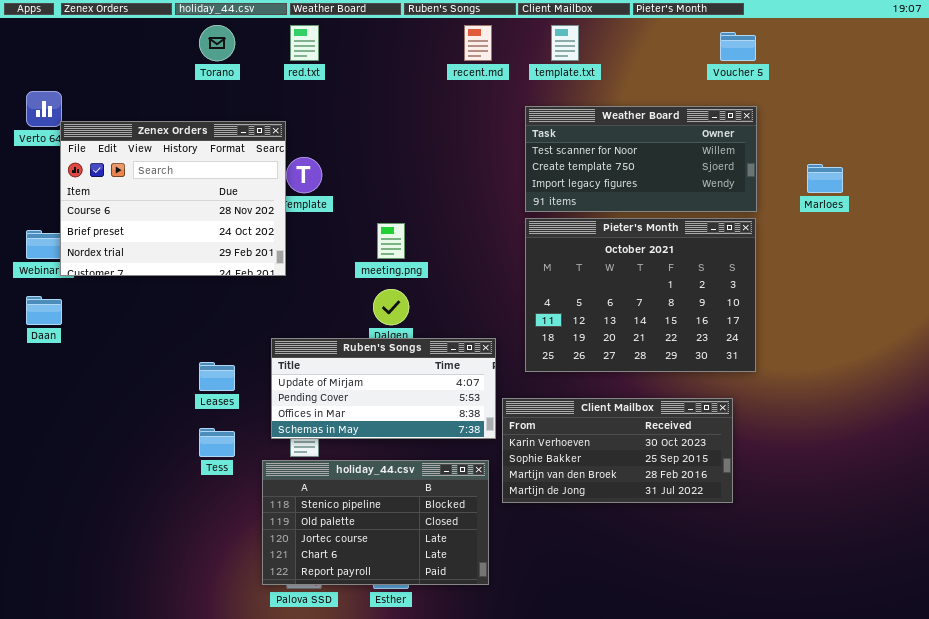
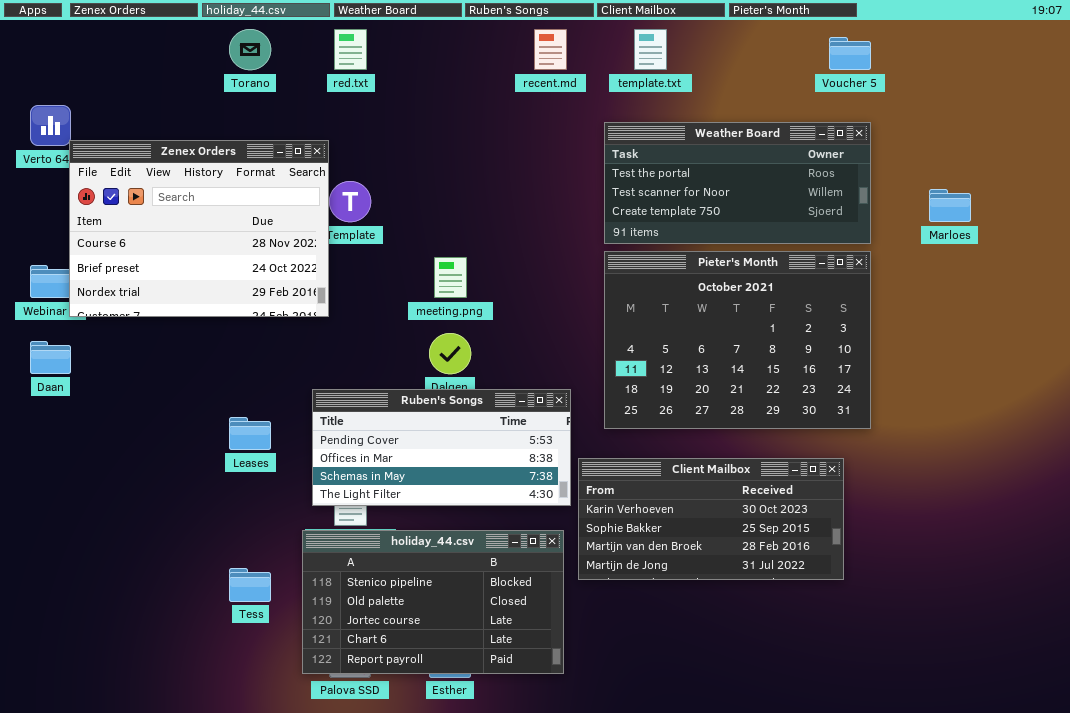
Weather Board: [525,106,757,212] -> [604,122,871,244], scrolled up 1 row
Ruben's Songs: [271,338,496,439] -> [312,389,571,506], scrolled down 1 row
Tess: [199,428,235,457] -> [229,568,271,602], moved

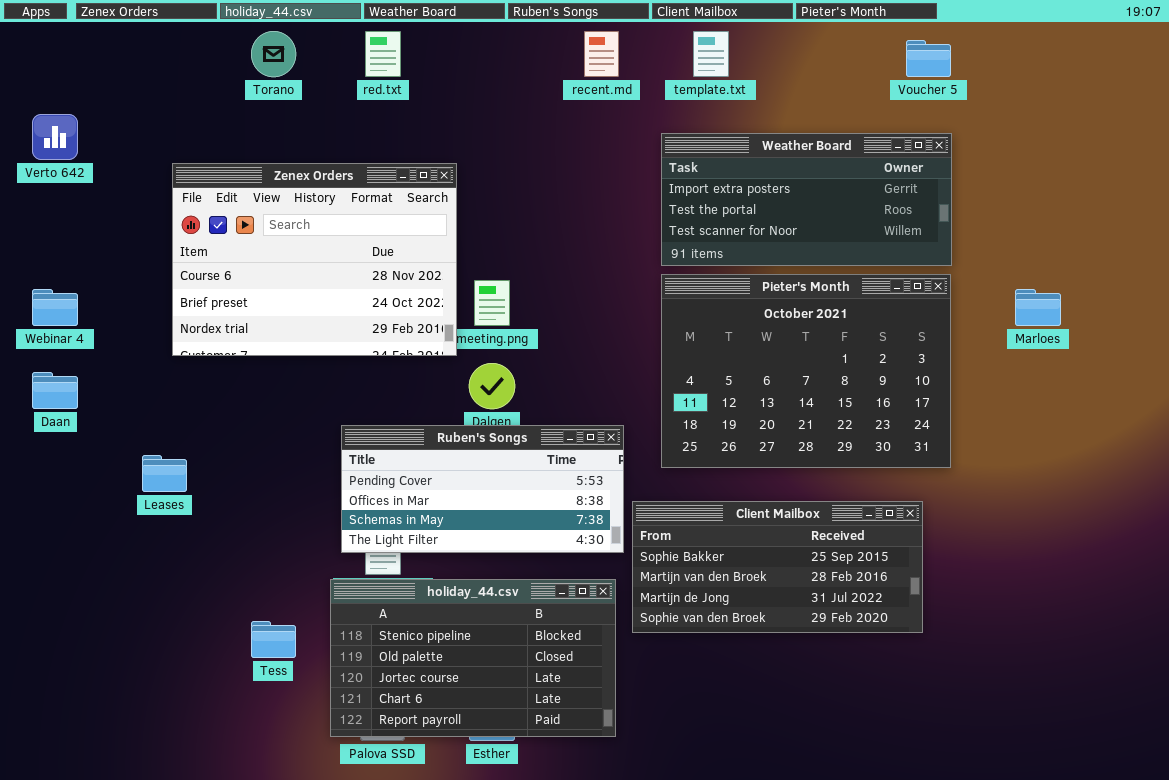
Weather Board: [604,122,871,244] -> [661,133,952,266], scrolled up 1 row
Zenex Orders: [69,140,329,317] -> [172,163,457,356], moved
Marloes: [929,189,971,222] -> [1015,289,1061,326], moved
Leases: [229,417,271,450] -> [142,455,187,492], moved
Client Mailbox: [578,458,844,580] -> [632,501,923,633], scrolled down 1 row

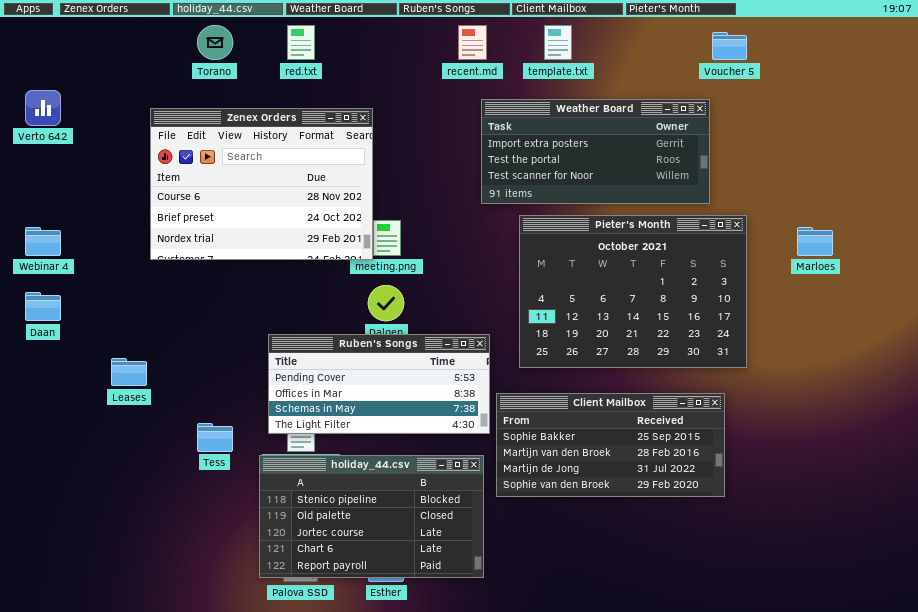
Weather Board: [661,133,952,266] -> [481,99,710,204], moved
Zenex Orders: [172,163,457,356] -> [150,108,373,260], moved
Tess: [251,621,296,658] -> [197,423,233,452], moved

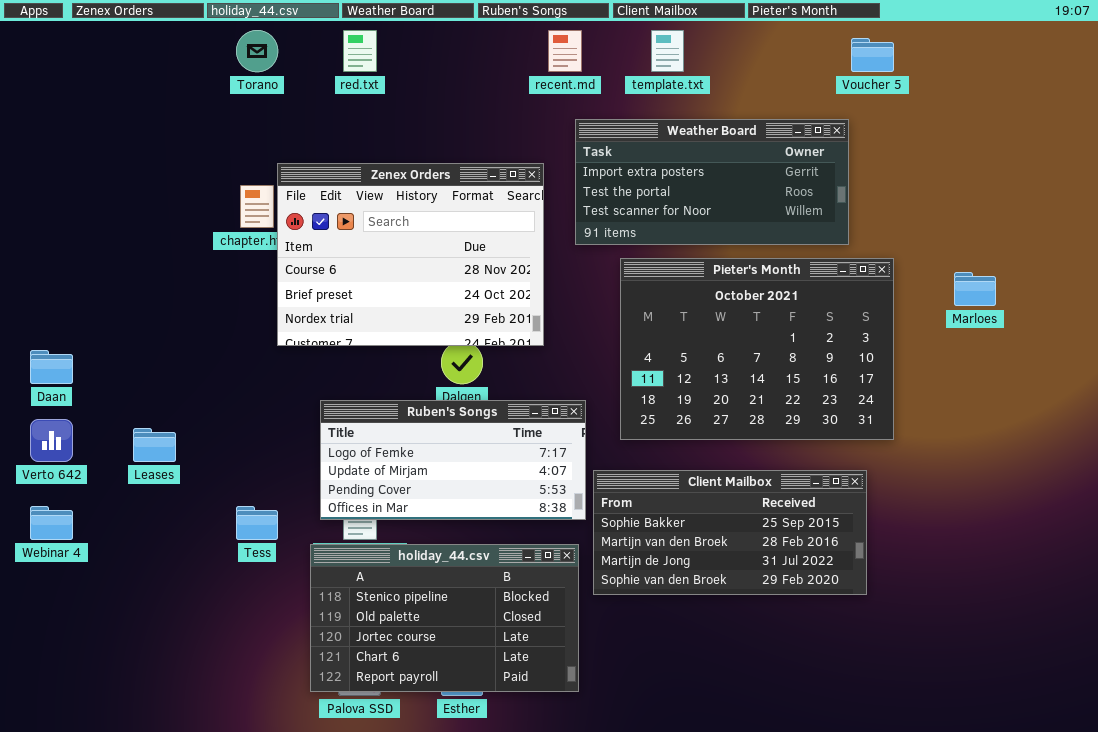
Verto 642: [25,90,61,126] -> [30,419,73,462], moved
Zenex Orders: [150,108,373,260] -> [277,163,544,346], moved
Webinar 4: [25,227,61,256] -> [30,506,73,540], moved
Ruben's Songs: [268,334,490,434] -> [320,400,586,520], scrolled up 2 rows

